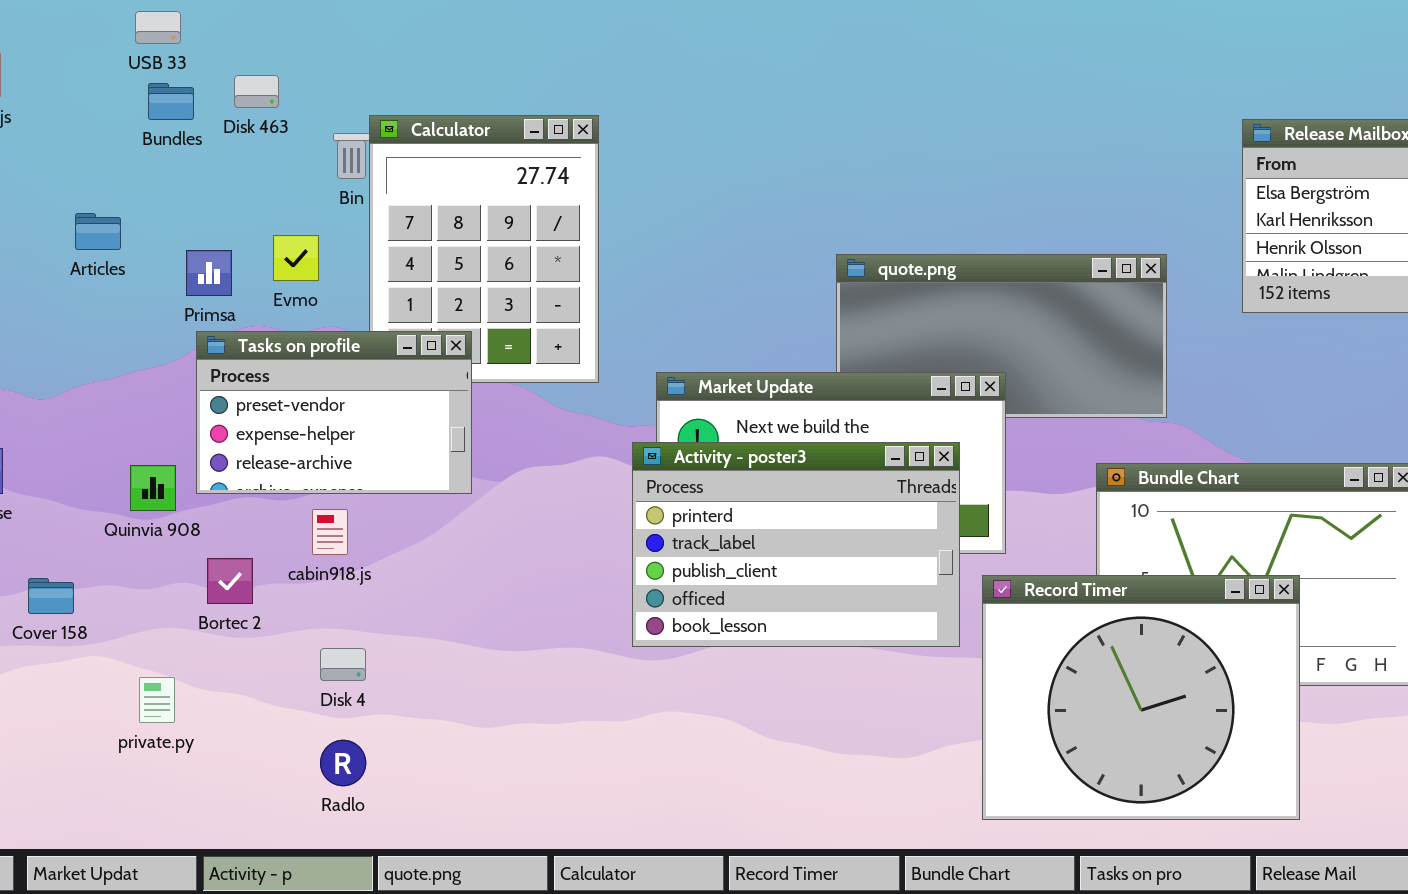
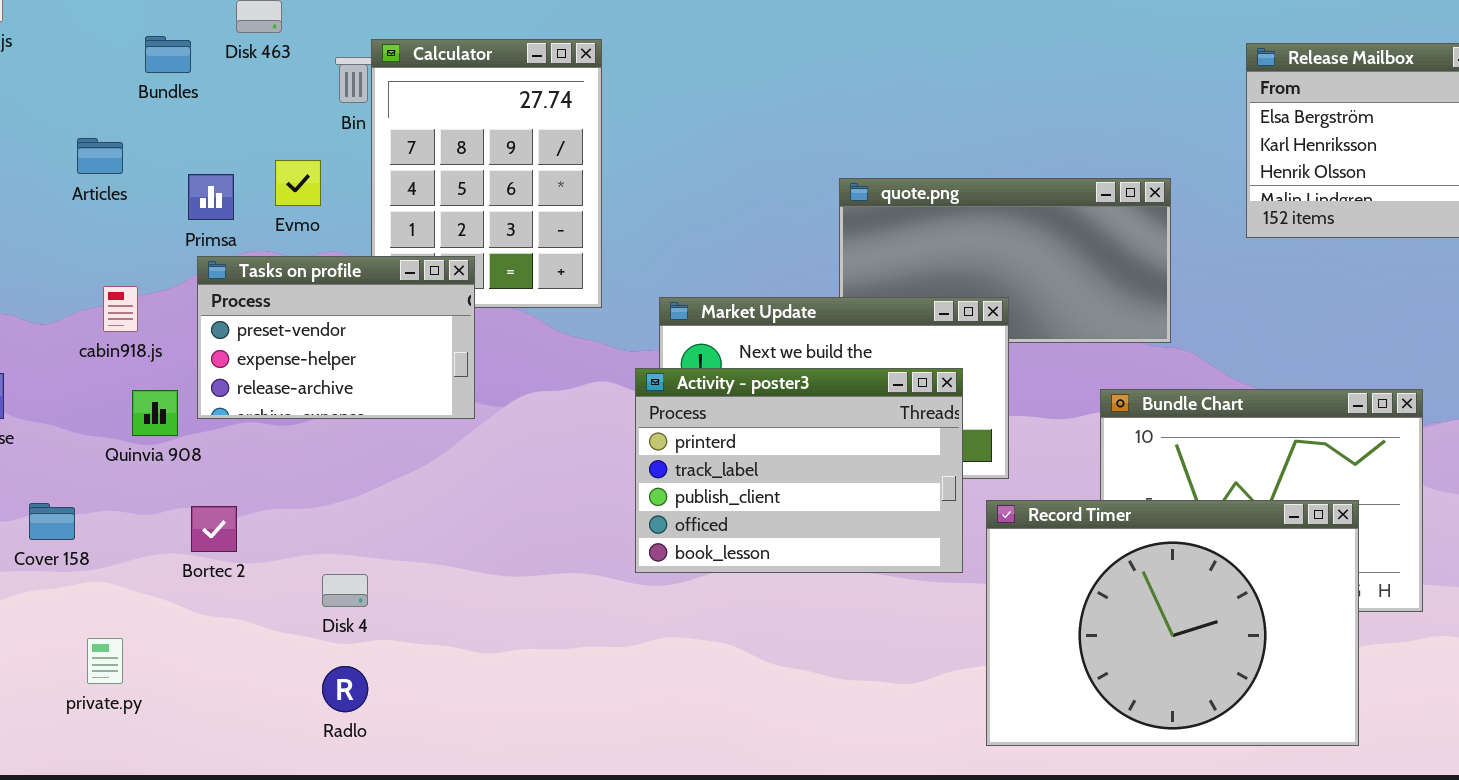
Bundles: [148,83,194,120] -> [145,36,191,73], moved
cabin918.js: [312,509,348,555] -> [103,286,138,332], moved
Bortec 2: [207,558,253,604] -> [191,506,237,552], moved
Record Timer: [982,575,1300,820] -> [986,500,1359,746], resized
private.py: [139,677,175,723] -> [87,638,123,684], moved

